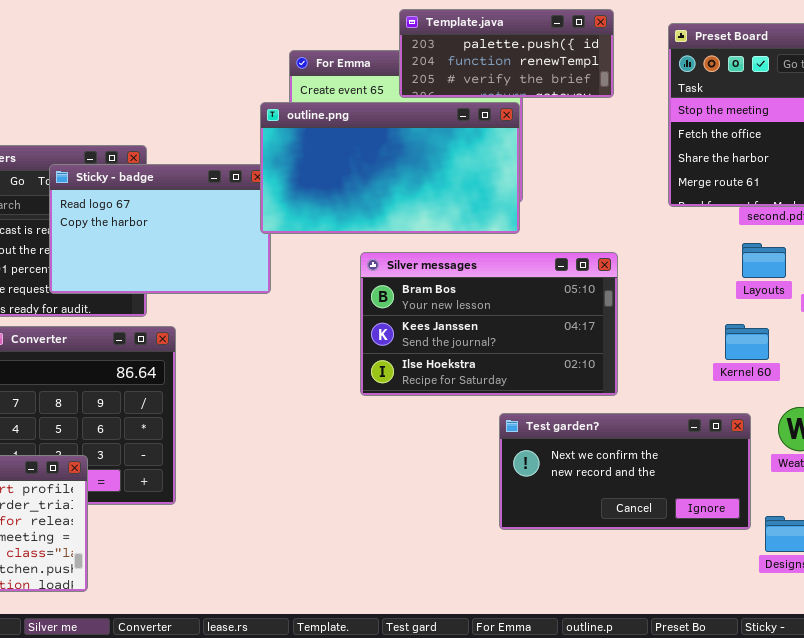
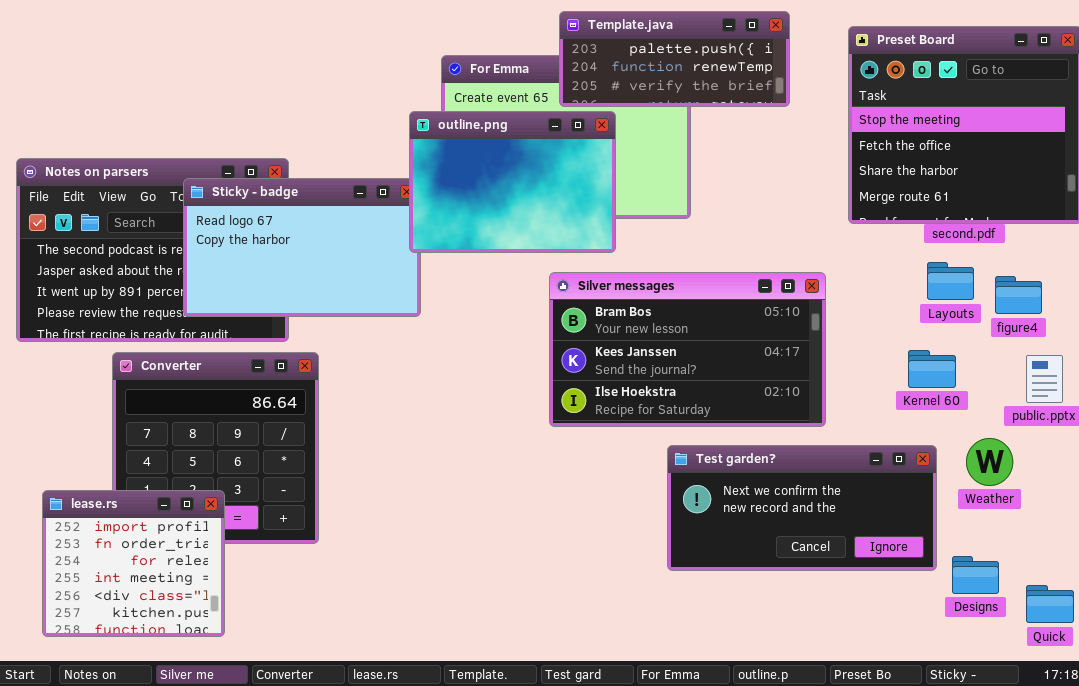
outline.png: [260,102,520,234] -> [409,111,616,253], resized
Silver messages: [360,252,618,396] -> [549,272,826,427], moved

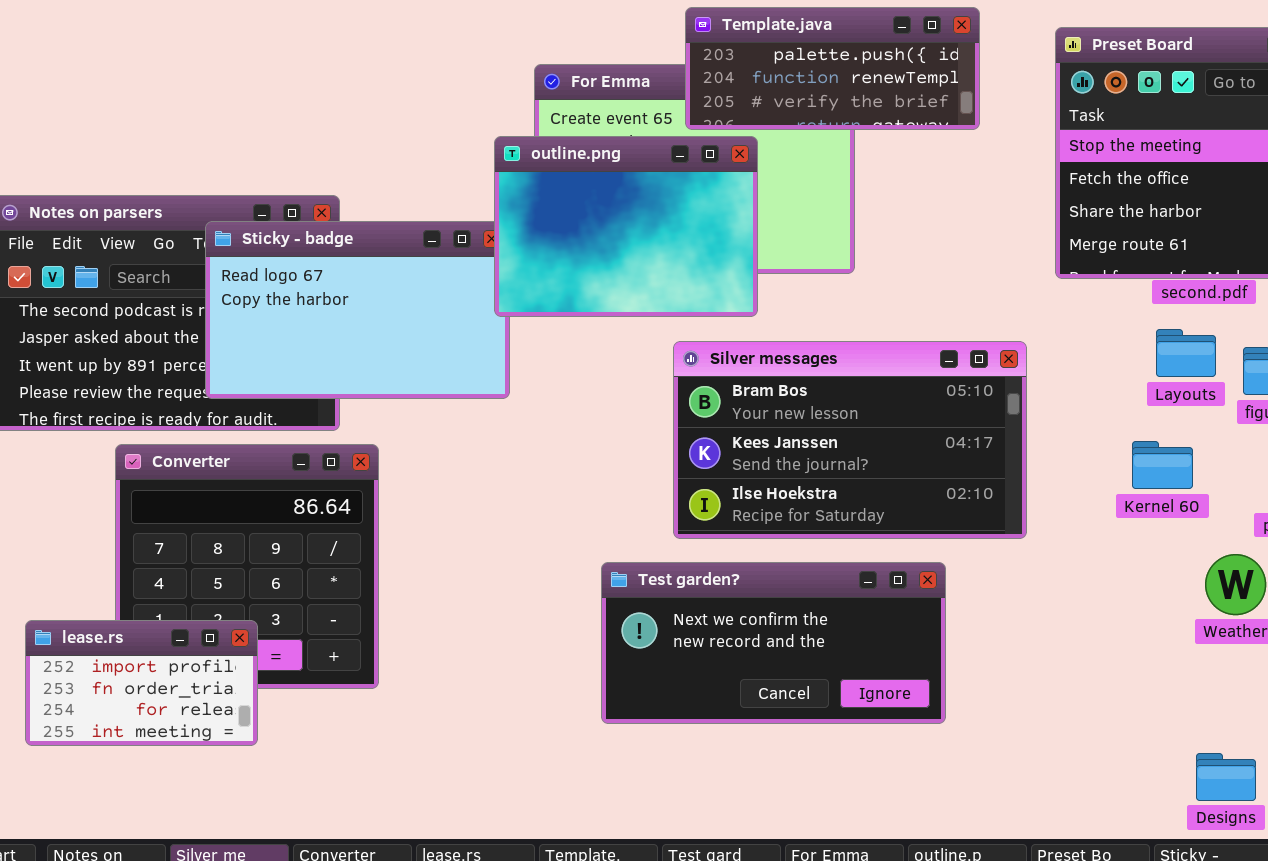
Test garden?: [667,445,937,571] -> [601,562,946,724], moved
lease.rs: [42,490,225,637] -> [25,620,258,746], resized
Designs: [952,556,999,594] -> [1196,753,1256,801], moved

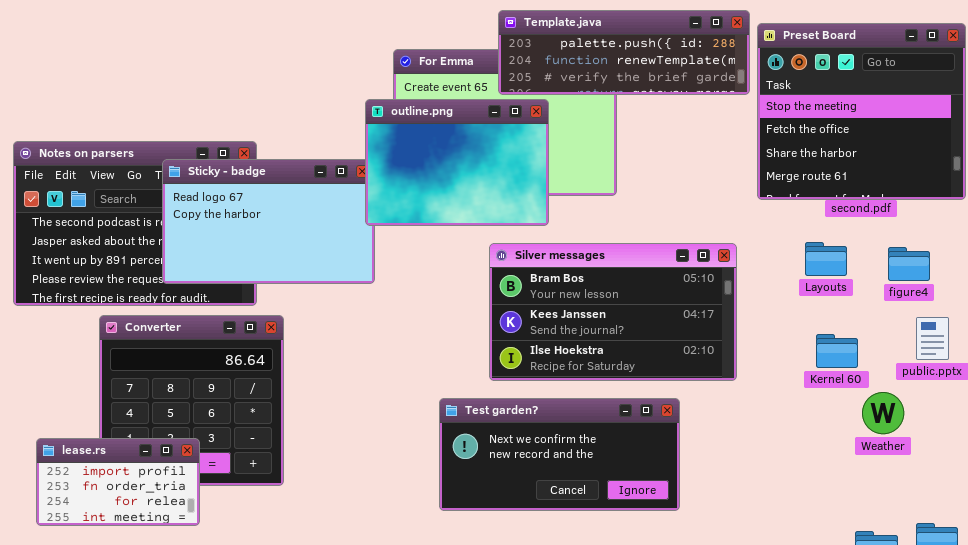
Template.java: [685,7,980,130] -> [498,10,750,95], resized
Layouts: [1156,329,1216,377] -> [805,242,847,276], moved
Kernel 60: [1132,441,1193,489] -> [816,334,858,368], moved

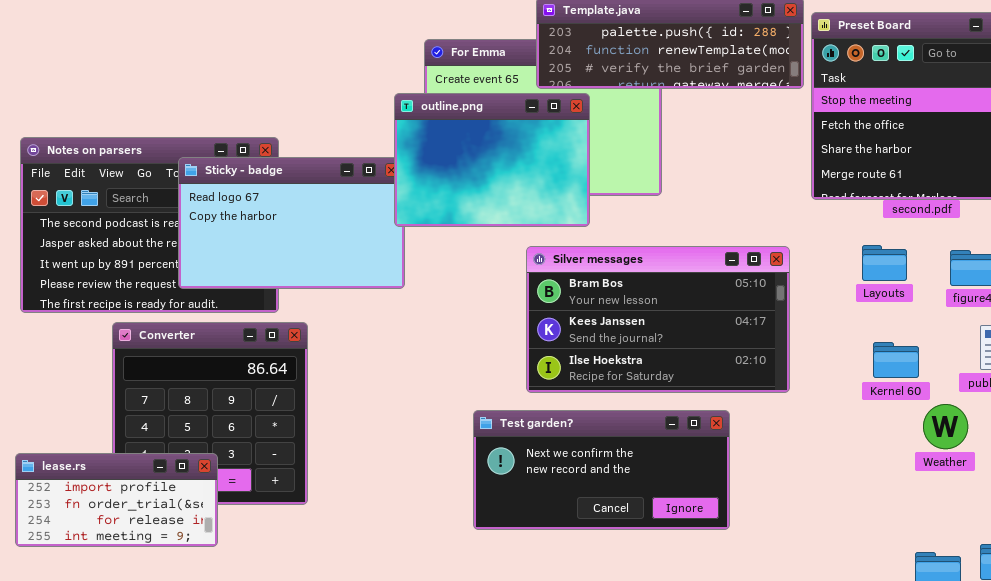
lease.rs: [36,438,200,526] -> [15,453,218,547], resized

